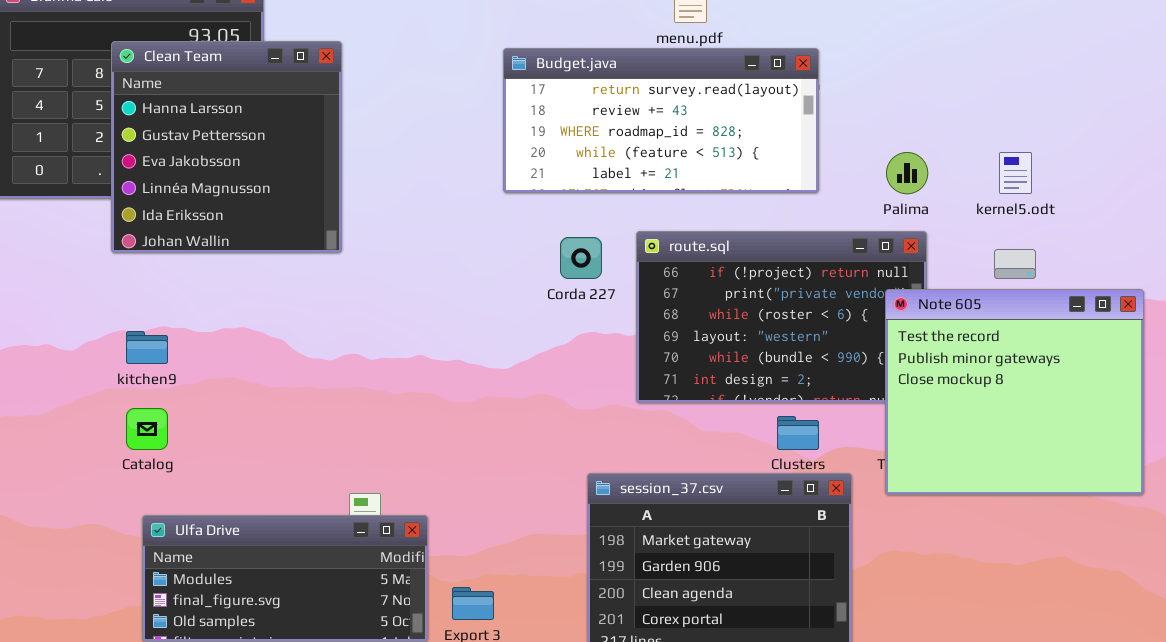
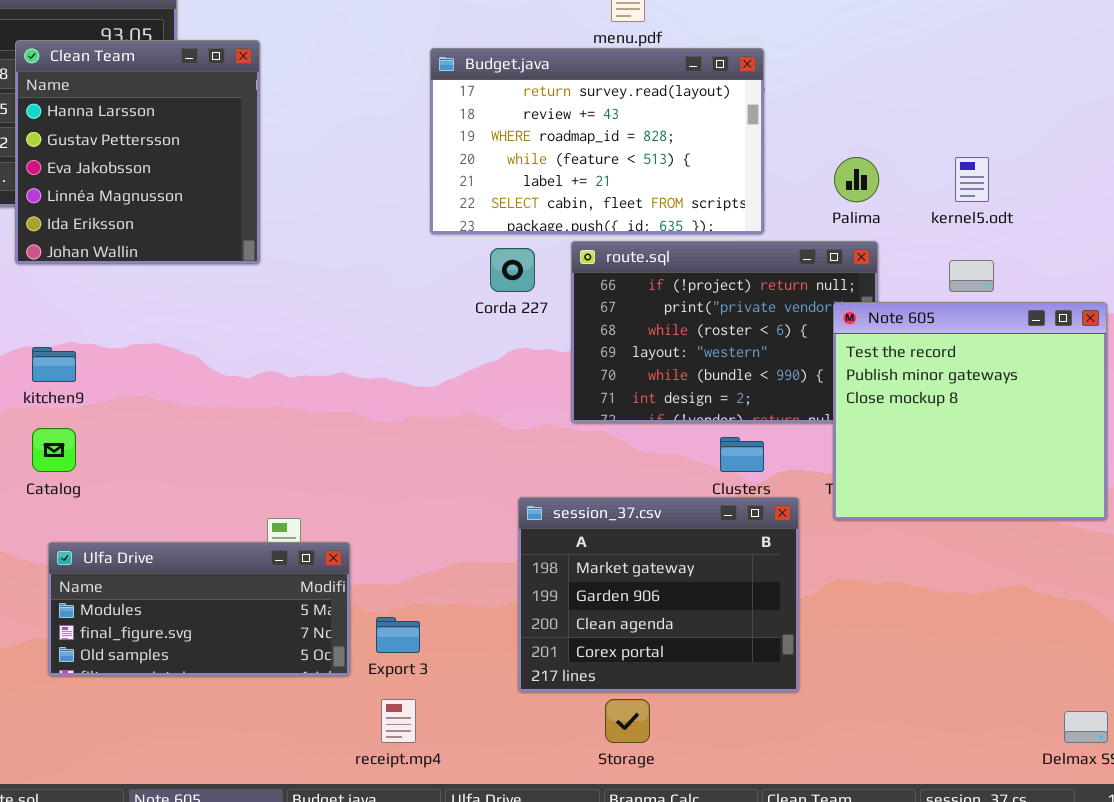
Budget.java: [503,48,819,193] -> [430,48,764,234], resized

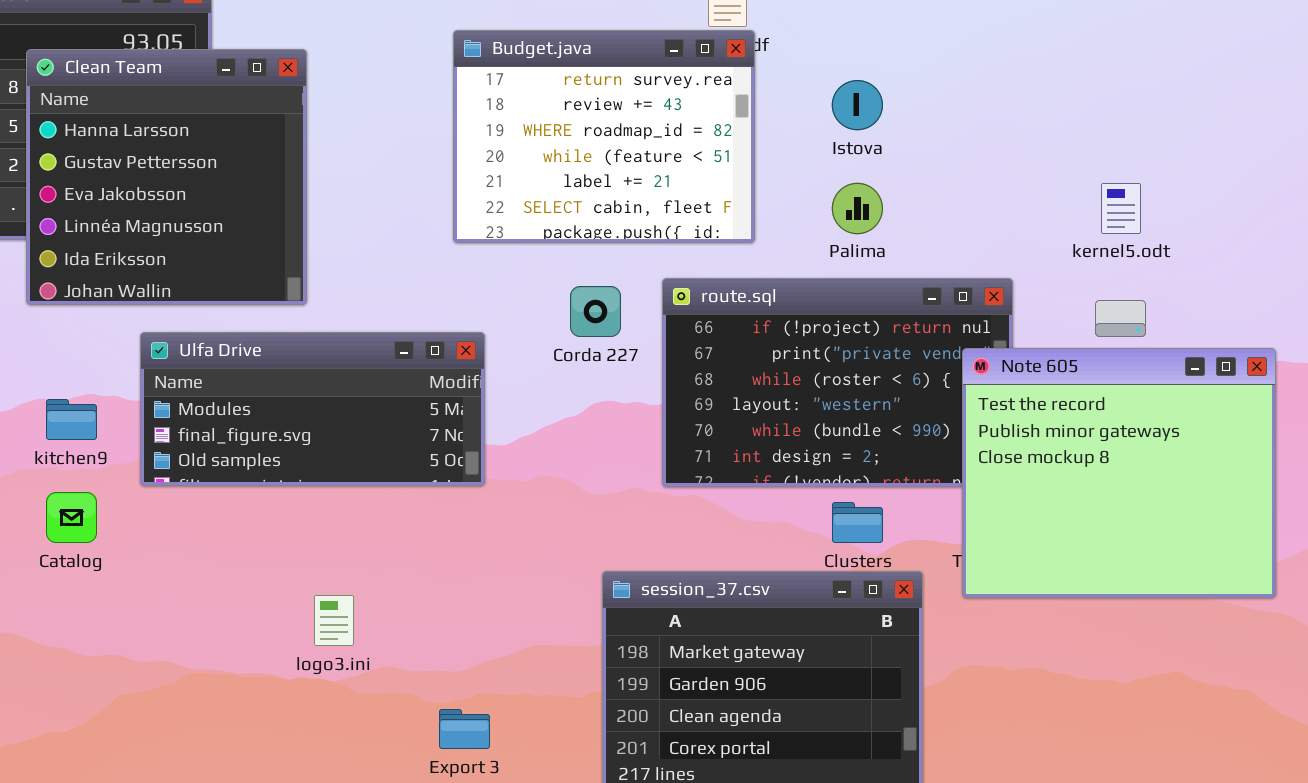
Budget.java: [430,48,764,234] -> [453,30,755,243], moved, resized
Palima: [834,157,879,202] -> [832,183,883,234], moved
Ulfa Drive: [48,542,350,676] -> [140,332,485,486], moved

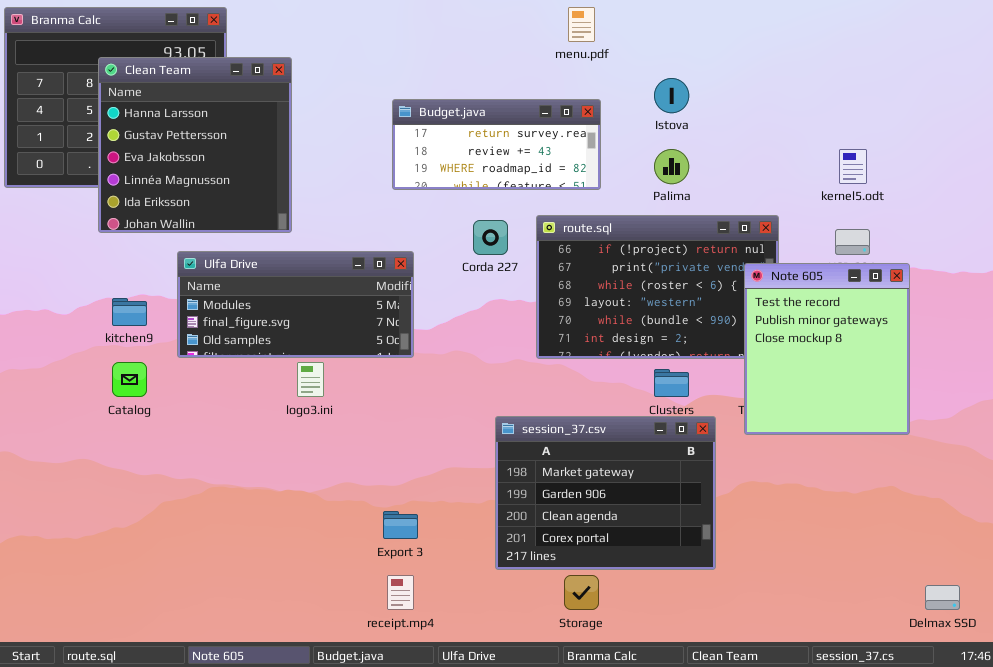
Budget.java: [453,30,755,243] -> [392,99,601,190], resized
Note 605: [962,348,1276,598] -> [744,263,910,435], resized
logo3.ini: [314,595,354,646] -> [297,362,324,397], moved

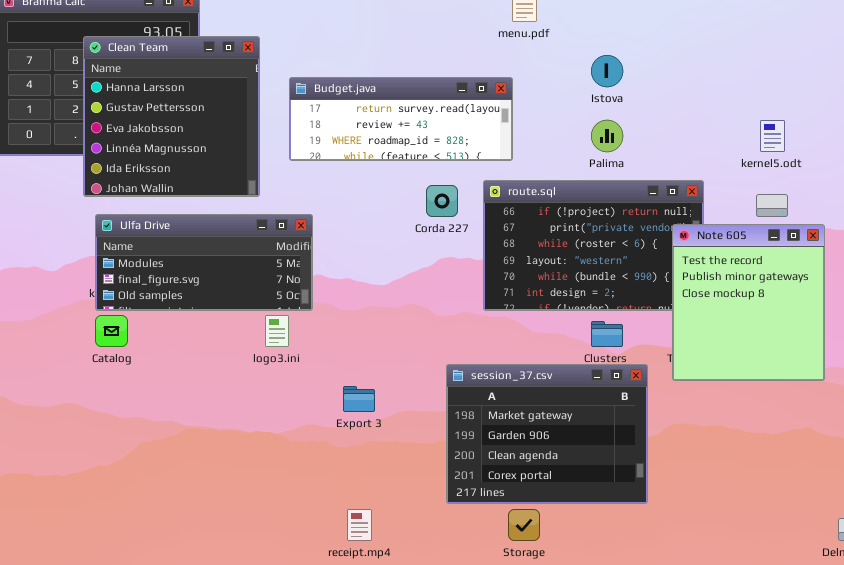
Budget.java: [392,99,601,190] -> [289,77,513,161], moved, resized
Ulfa Drive: [177,251,414,358] -> [95,214,313,311], moved
Export 3: [383,511,418,539] -> [343,386,375,412], moved

